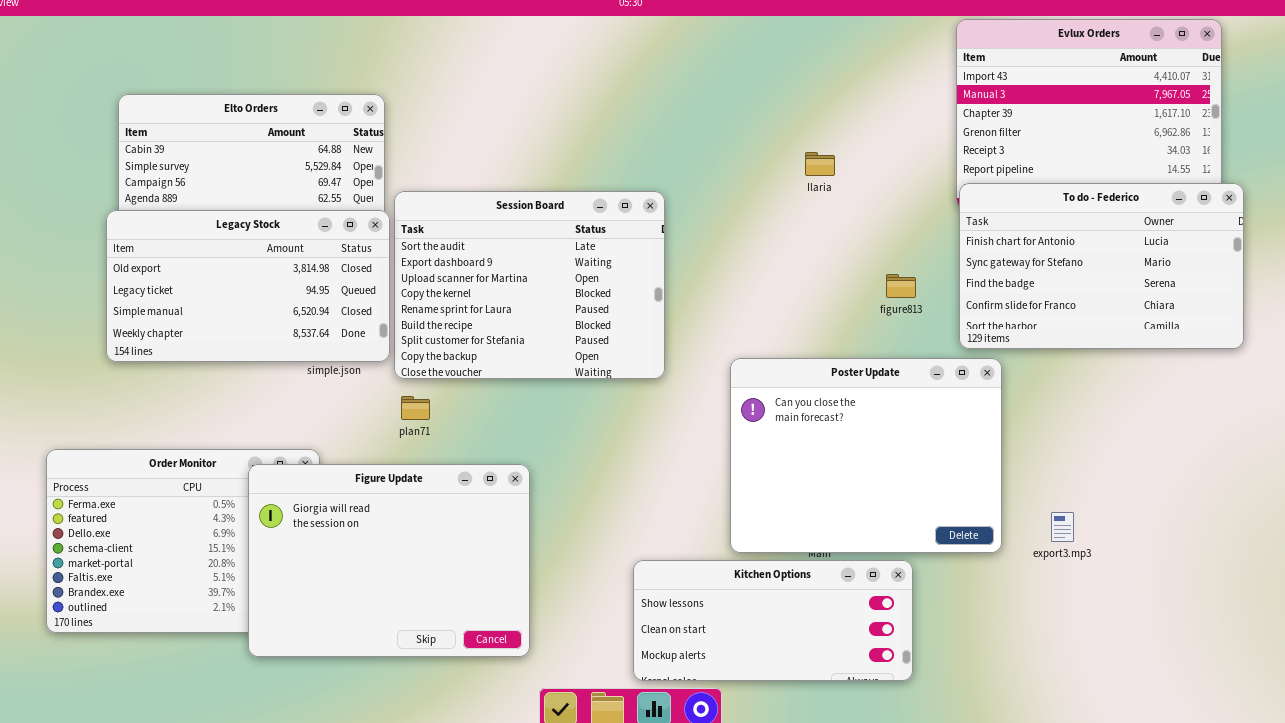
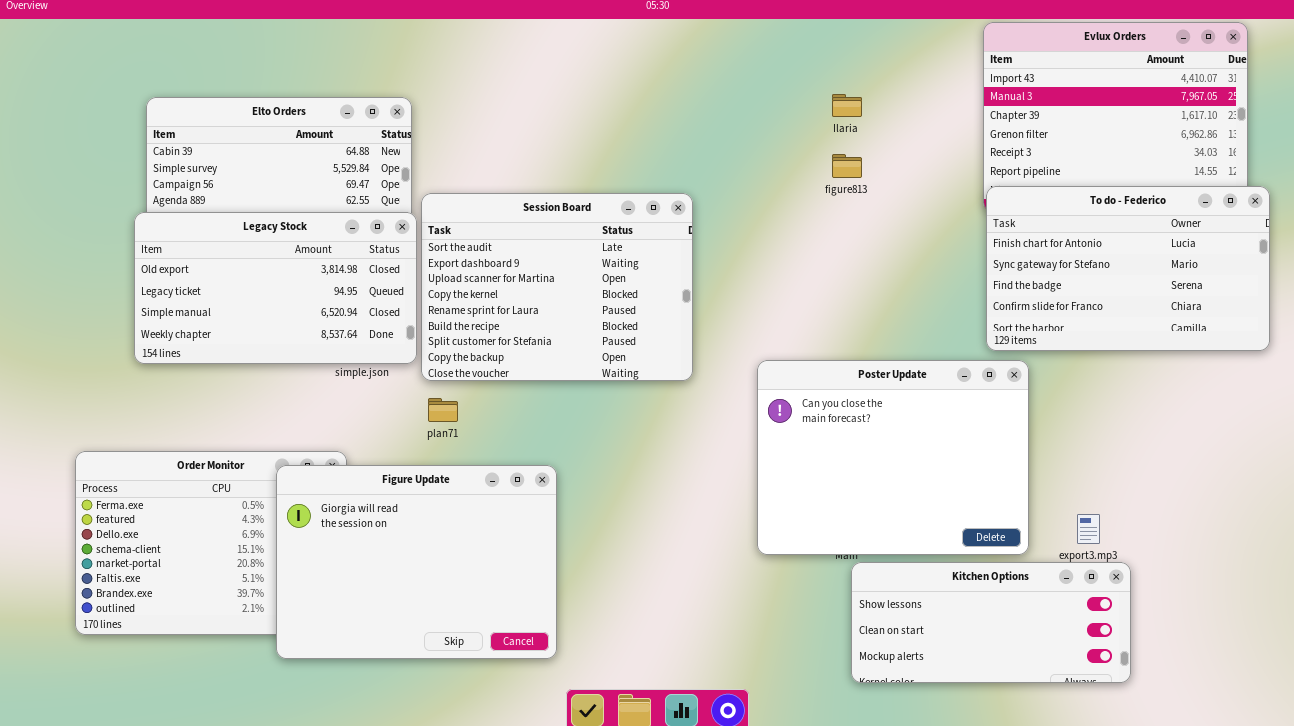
Ilaria: [805,152,835,176] -> [832,94,862,117], moved
figure813: [886,274,916,298] -> [832,154,862,178], moved
Kitchen Options: [633,560,913,681] -> [851,562,1131,683], moved

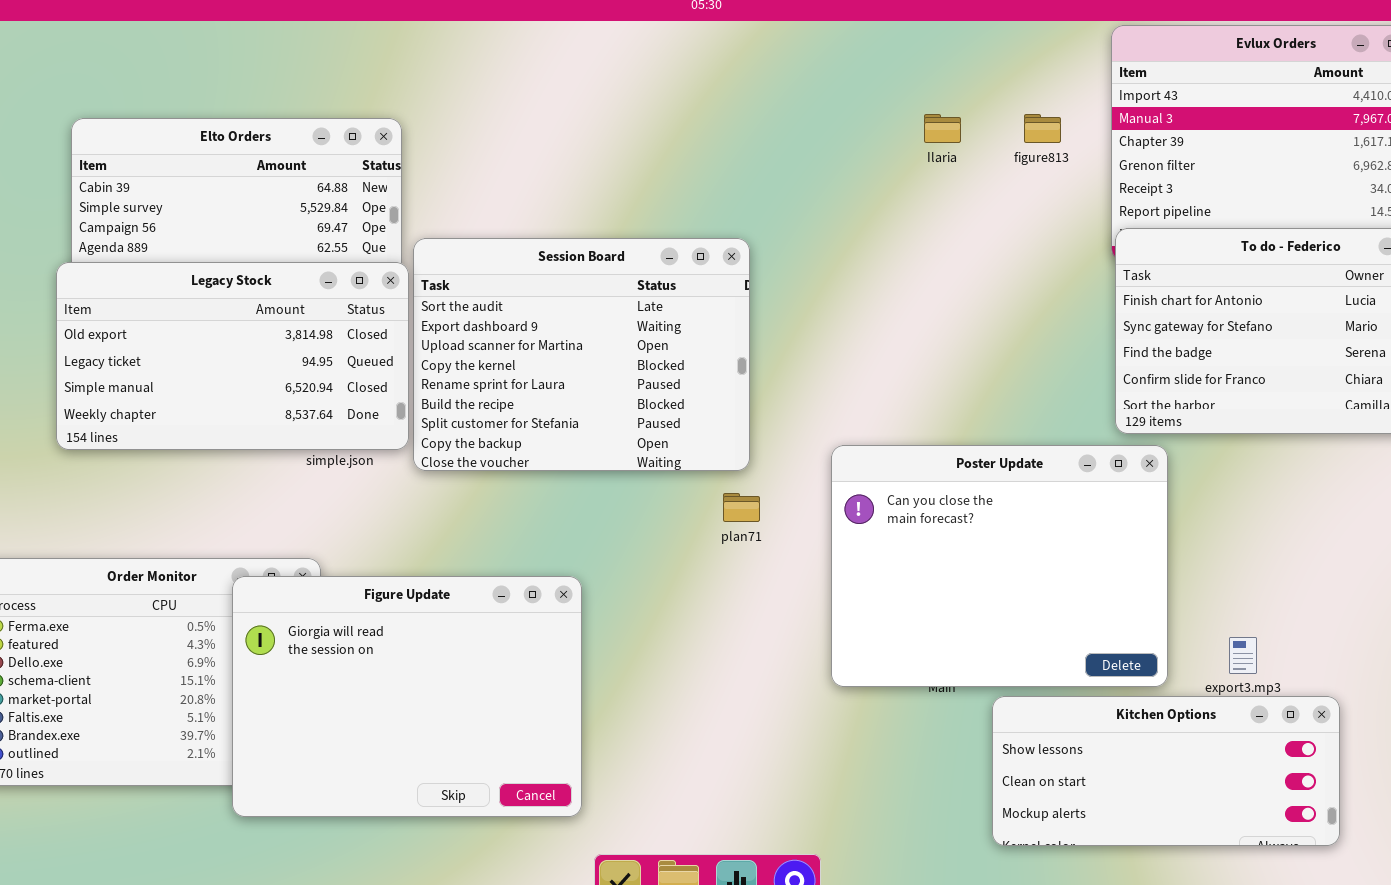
figure813: [832,154,862,178] -> [1024,114,1061,143], moved
plan71: [428,398,458,422] -> [723,493,760,522], moved
Kitchen Options: [851,562,1131,683] -> [992,696,1340,846], moved

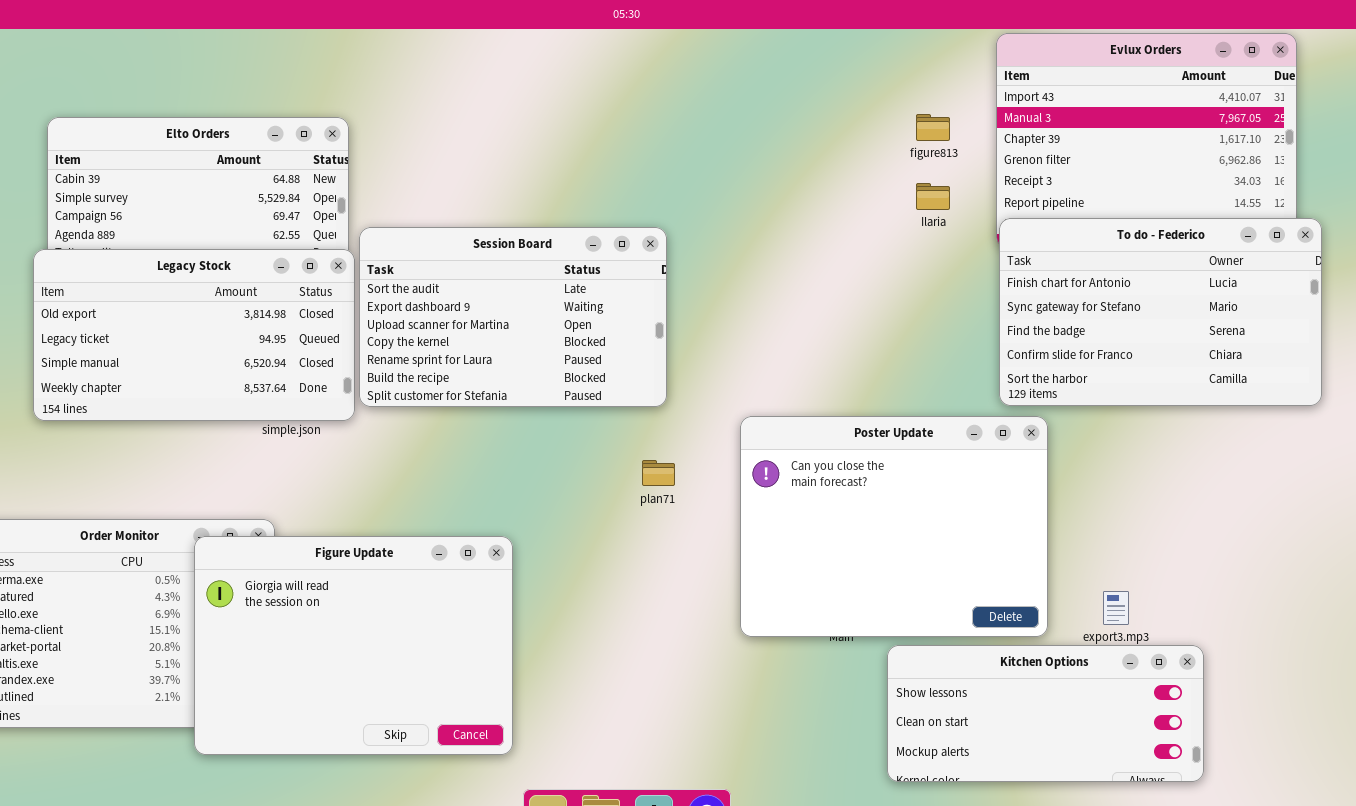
Ilaria: [924,114,961,143] -> [916,183,950,210], moved
Session Board: [413,238,750,471] -> [359,227,667,407], resized

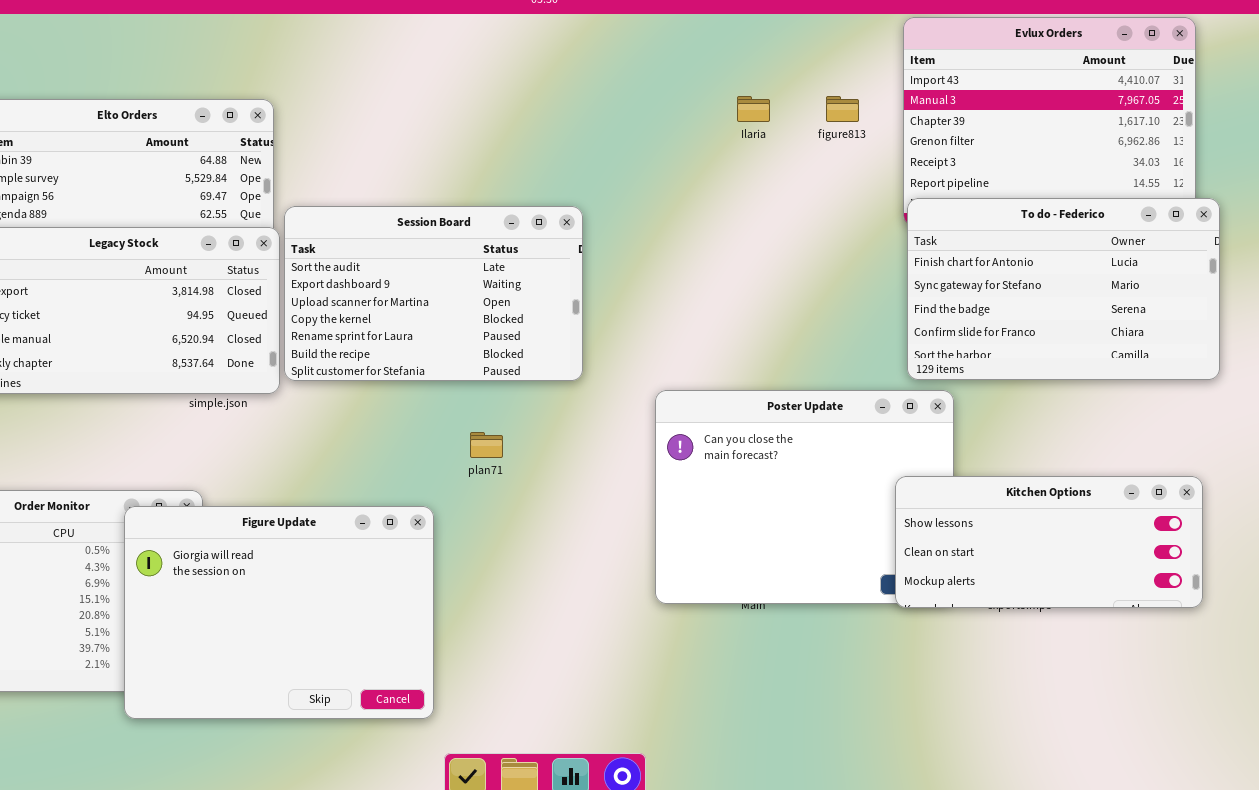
Ilaria: [916,183,950,210] -> [737,96,770,122], moved
plan71: [642,460,675,486] -> [470,432,503,458], moved
Kitchen Options: [887,645,1204,782] -> [895,476,1203,608], moved

